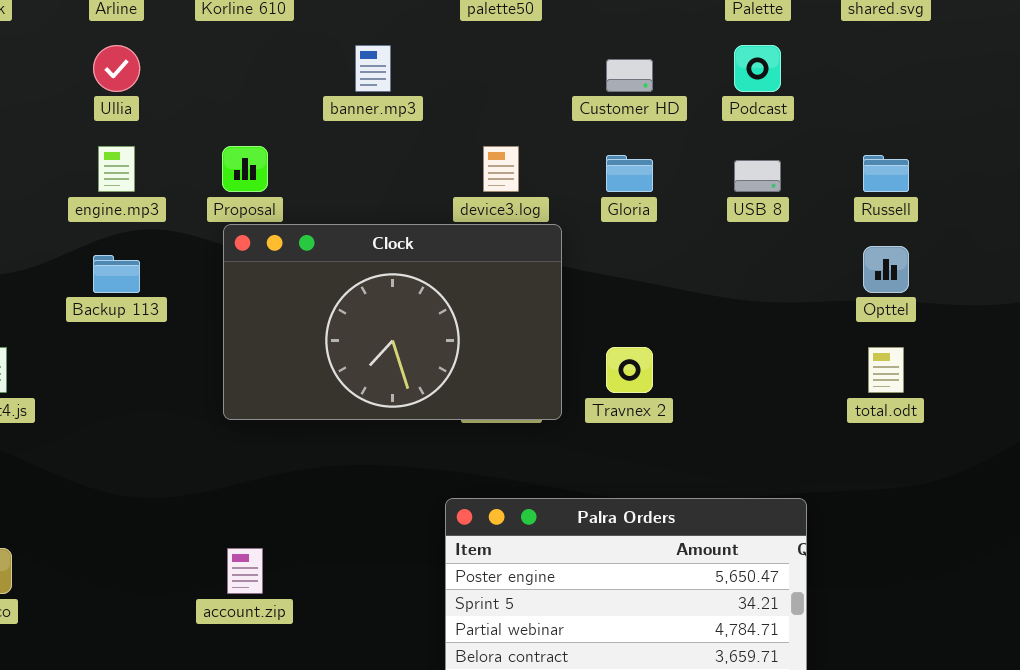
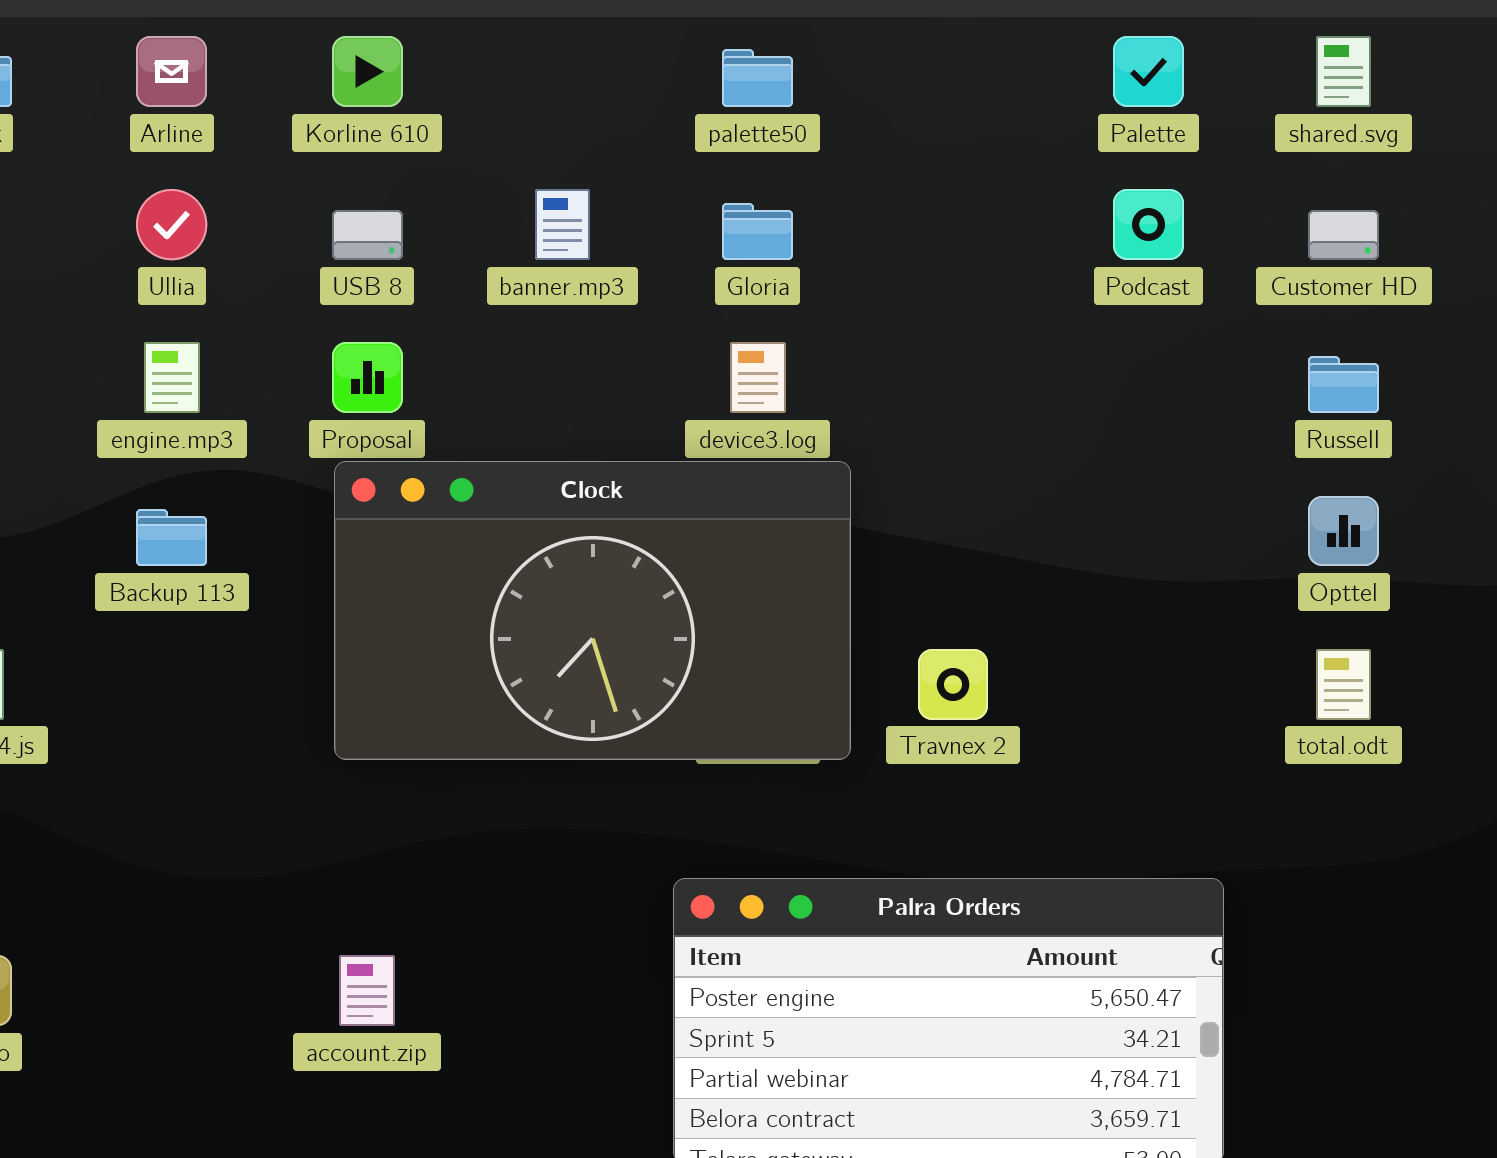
Customer HD: [606,59,653,92] -> [1308,210,1379,260], moved
Gloria: [606,155,653,192] -> [722,203,793,260], moved
USB 8: [734,160,781,192] -> [332,210,403,260], moved

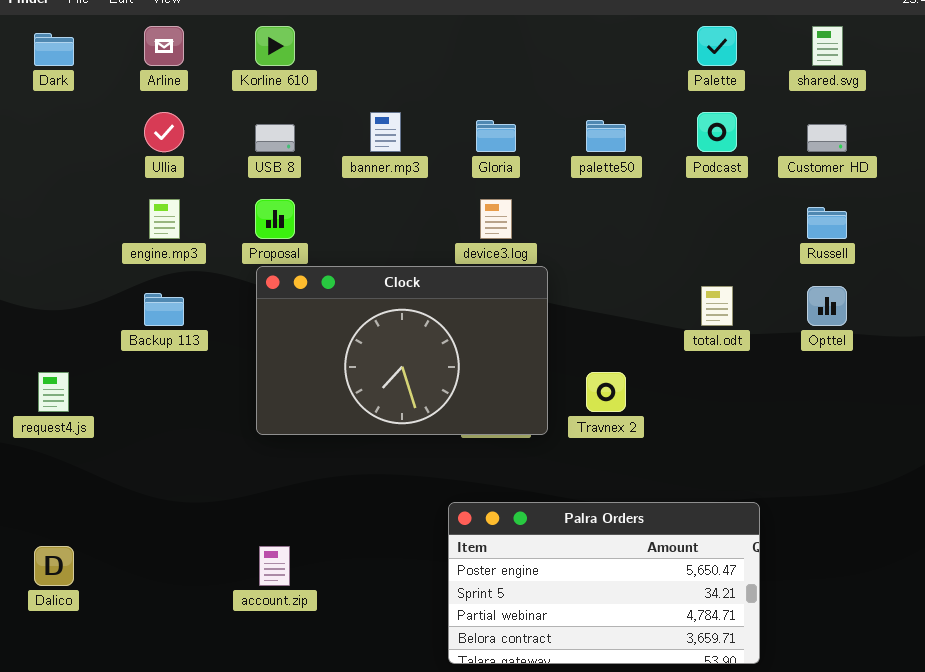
palette50: [722,49,793,107] -> [586,120,626,152], moved
total.odt: [1316,649,1371,720] -> [701,286,733,326], moved

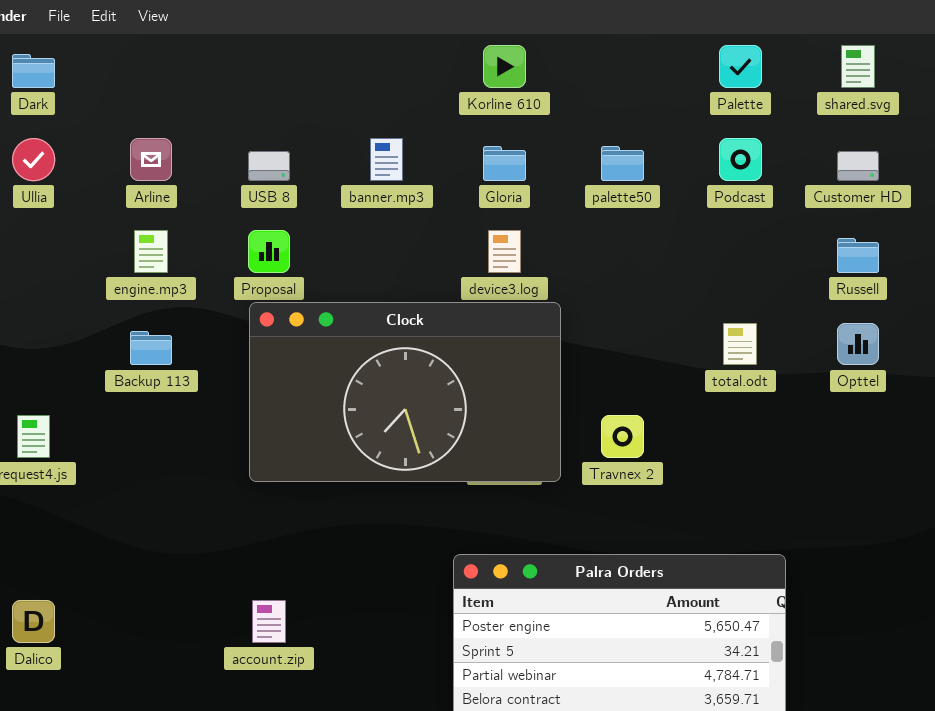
Arline: [144,26,184,66] -> [130,138,172,181], moved
Korline 610: [255,26,295,66] -> [483,45,526,88], moved
Ullia: [144,112,184,152] -> [12,138,55,181], moved

